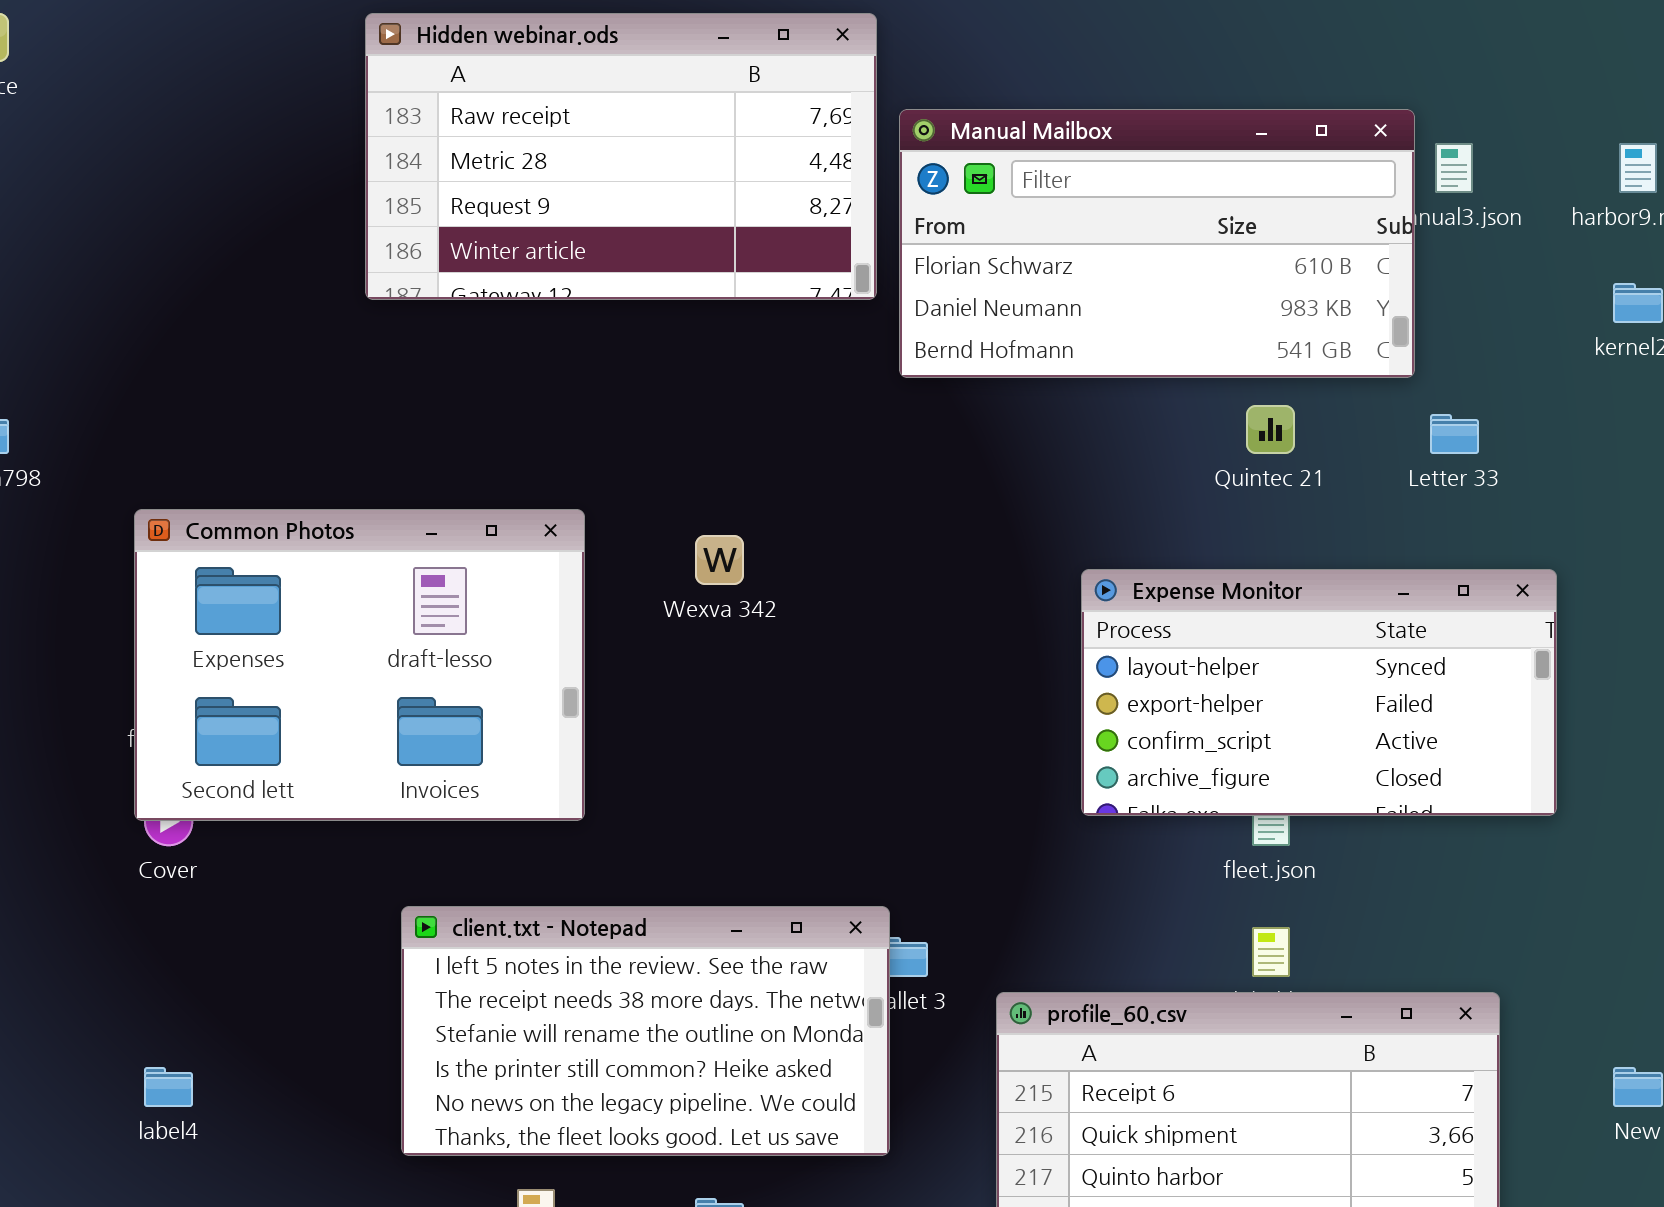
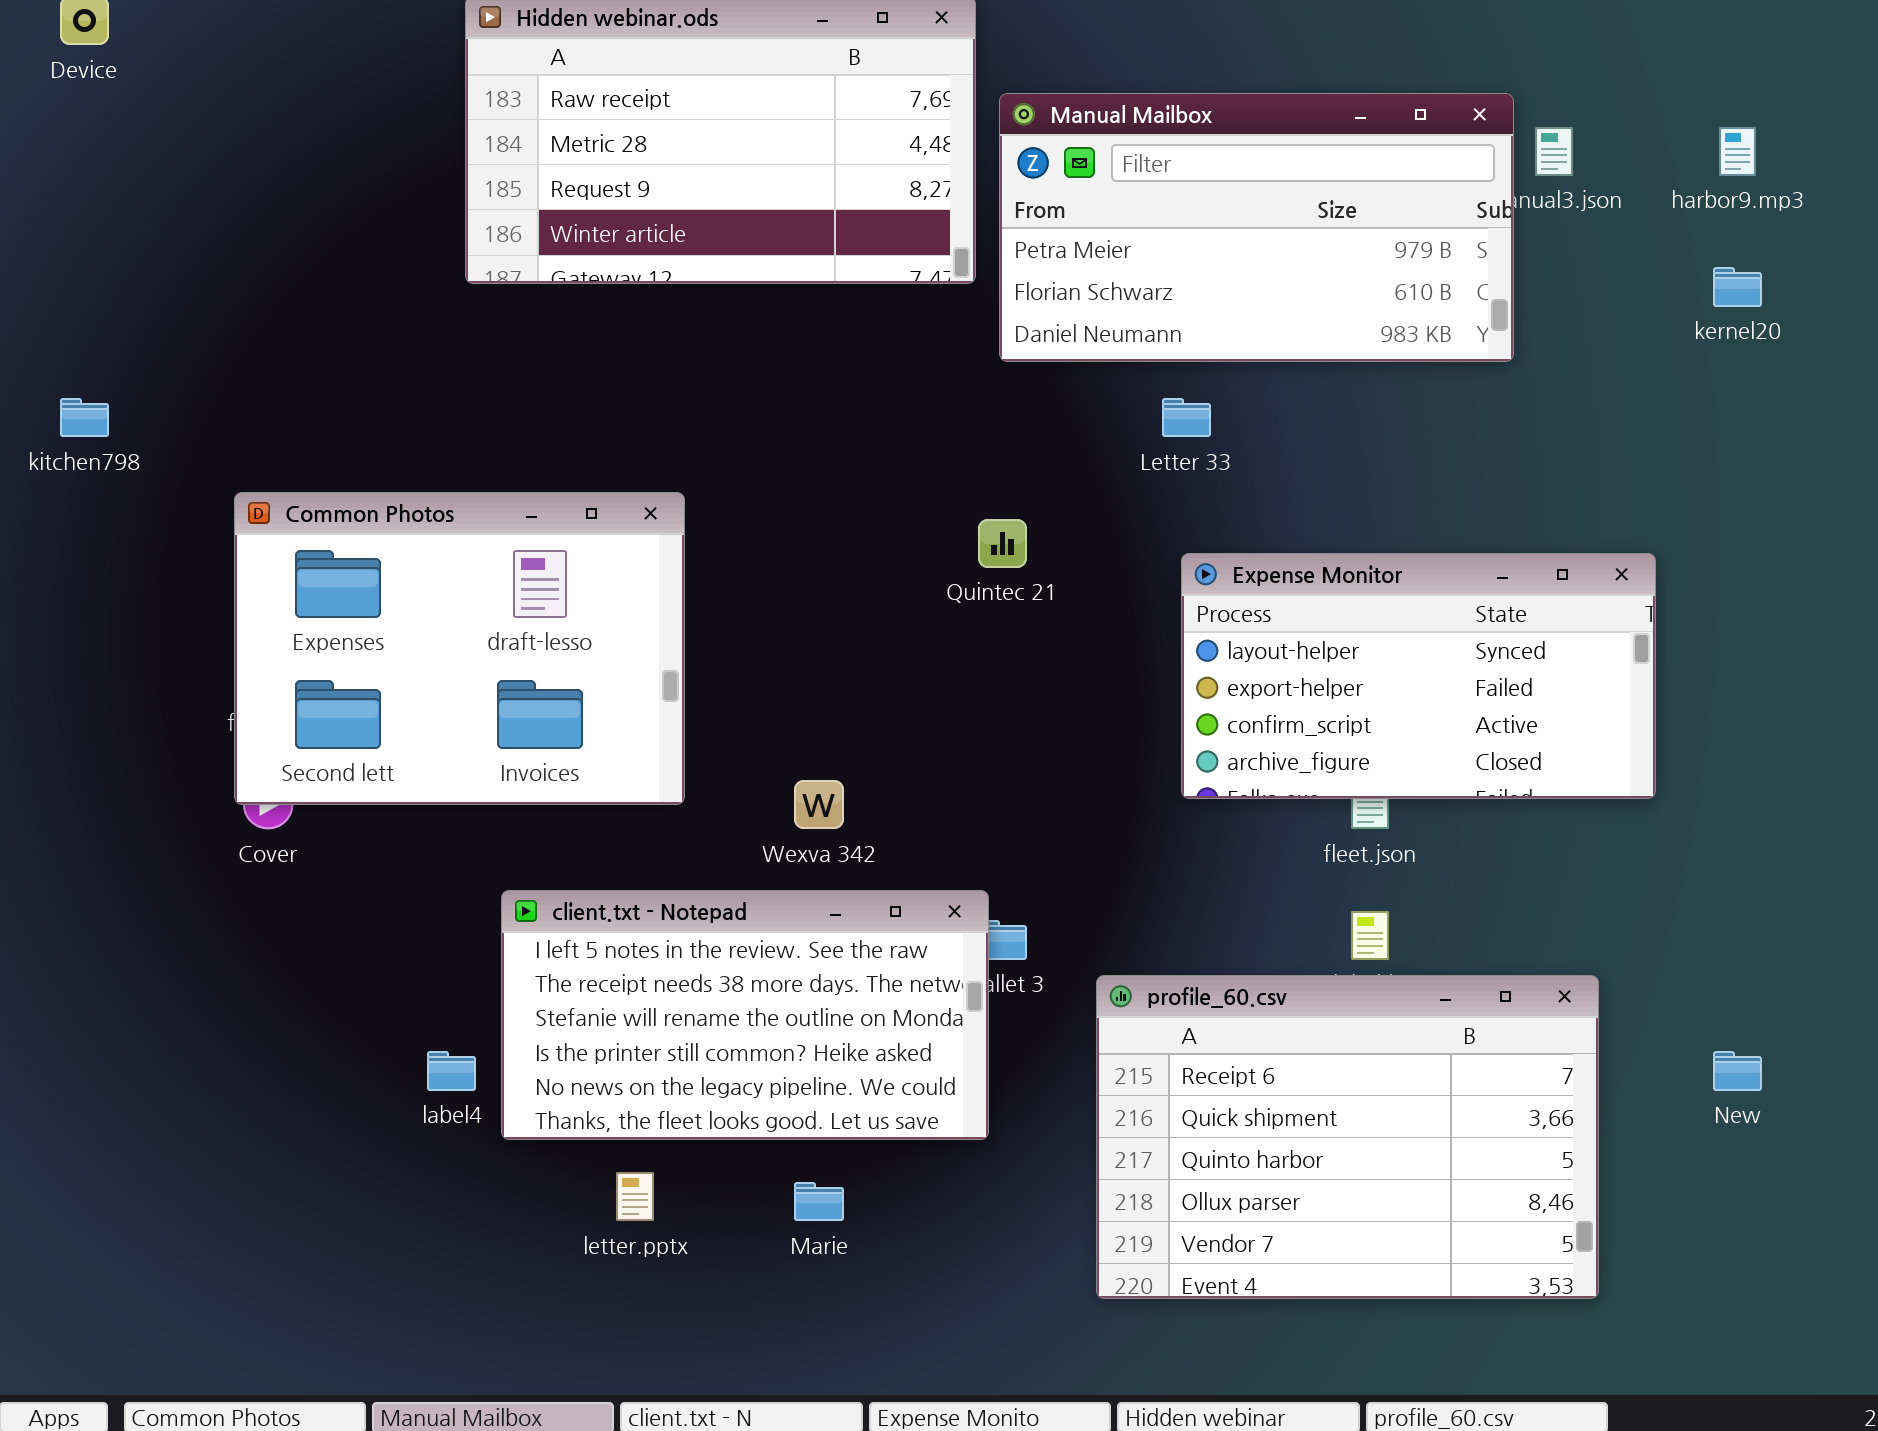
Manual Mailbox: [899,109,1415,378] -> [999,93,1514,362], scrolled up 1 row
Quintec 21: [1246,405,1295,454] -> [978,519,1027,568], moved
Letter 33: [1430,414,1479,454] -> [1162,398,1211,437], moved
Wexva 342: [695,535,744,585] -> [794,780,844,829], moved
label4: [144,1067,193,1107] -> [427,1051,476,1091], moved

